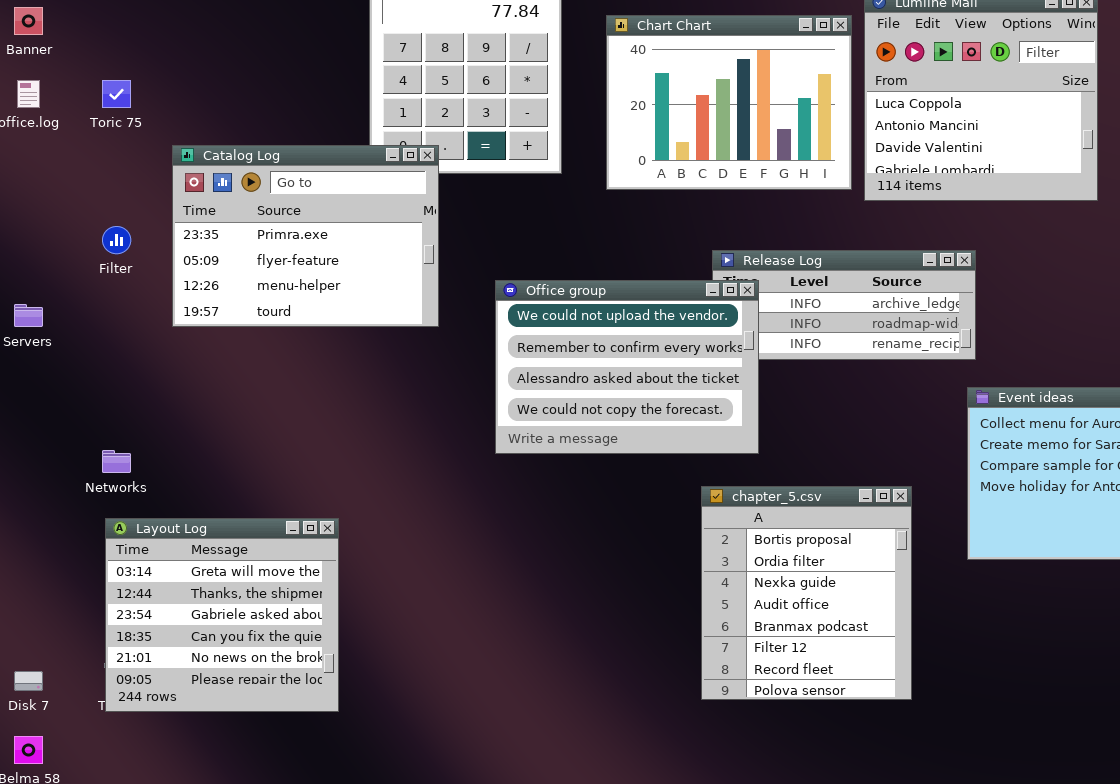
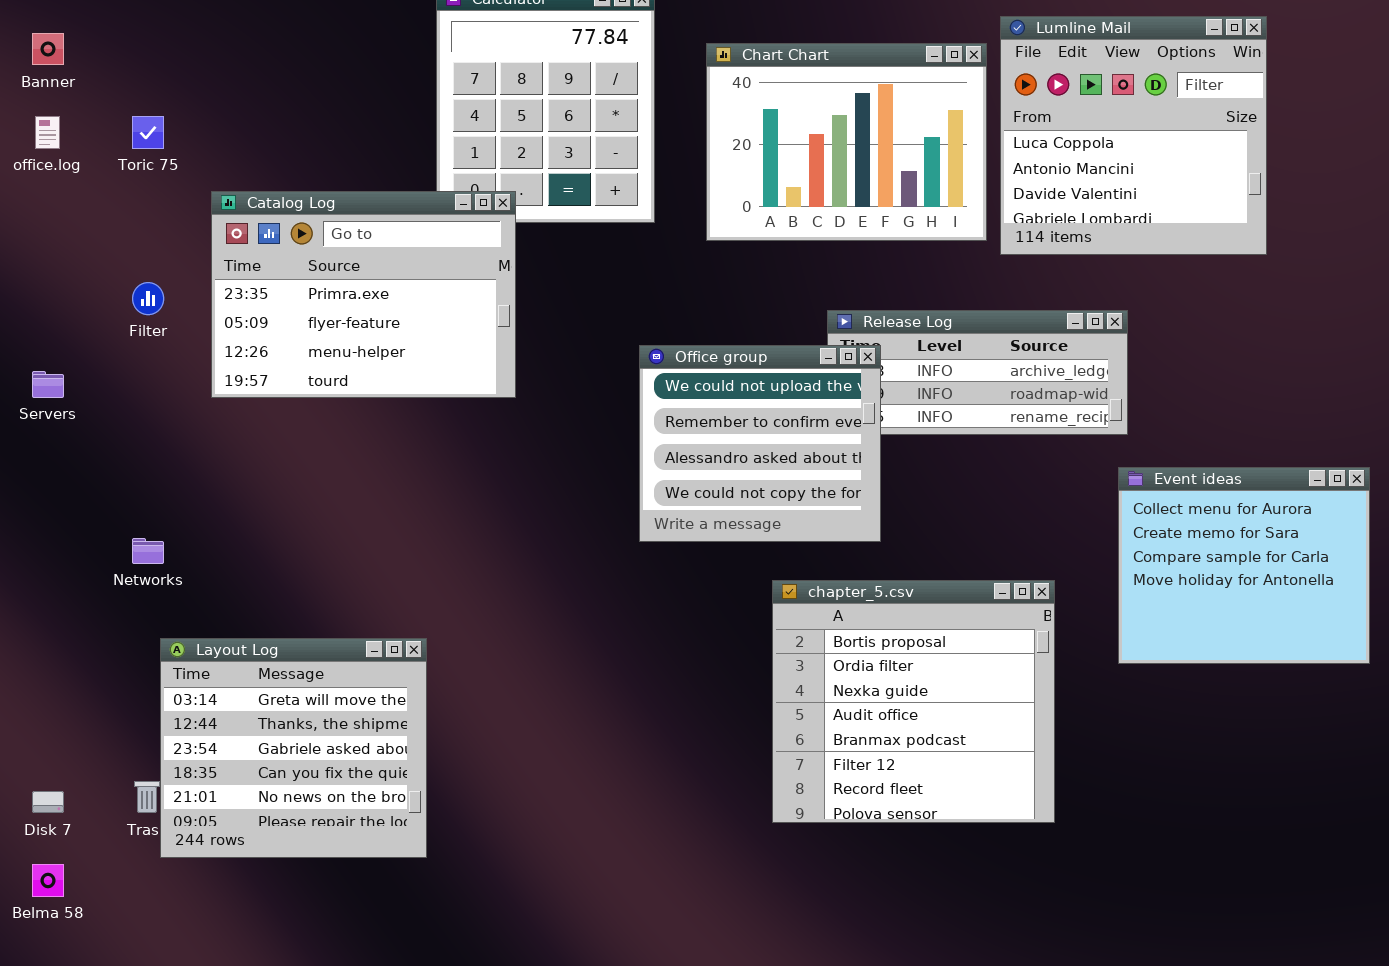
Office group: [495,280,759,454] -> [639,345,881,542], resized
chapter_5.csv: [701,486,912,700] -> [772,580,1055,823], resized
Layout Log: [105,518,339,712] -> [160,638,427,858], moved

